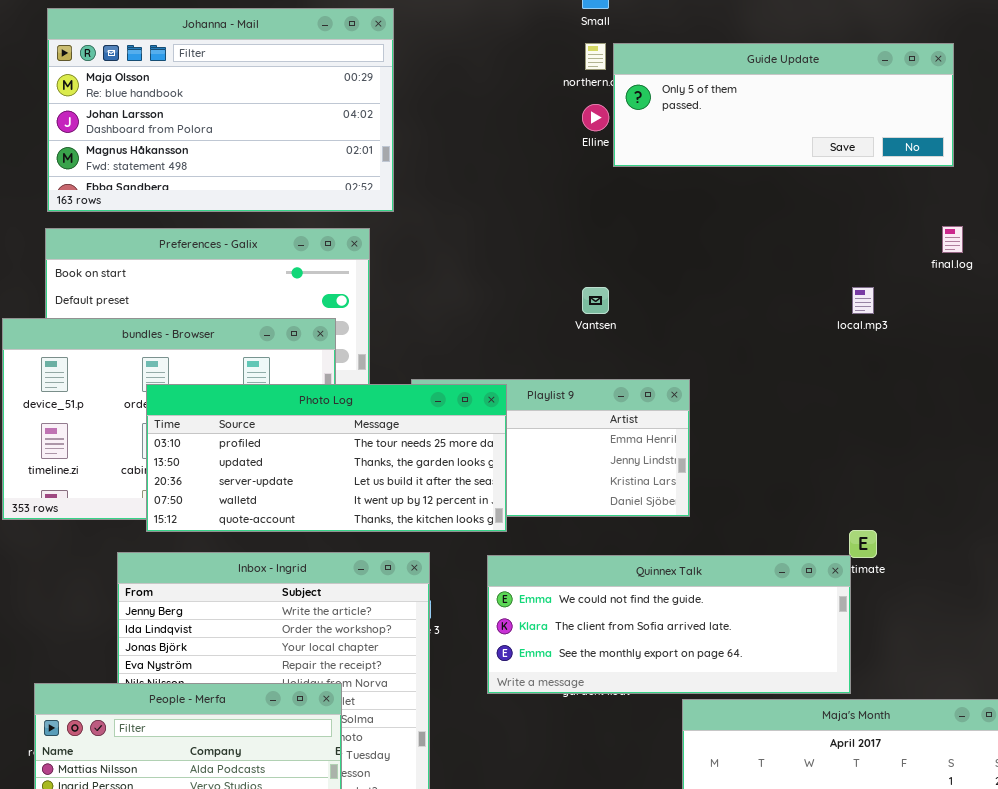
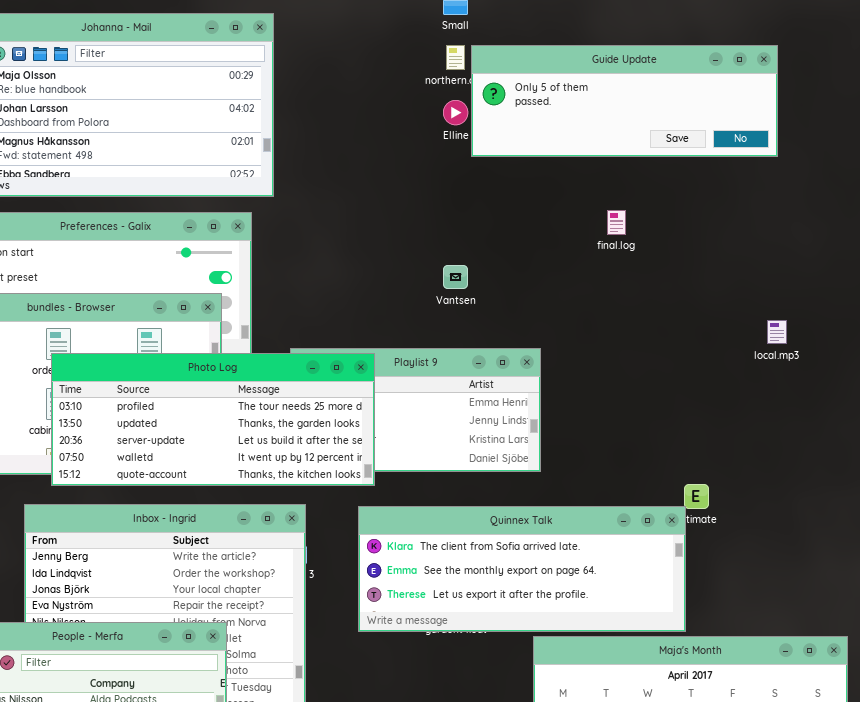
final.log: [942,226,963,253] -> [607,210,626,235], moved
local.mp3: [852,287,874,314] -> [767,320,787,344], moved
Quinnex Talk: [487,555,851,694] -> [358,506,686,632], scrolled down 1 row

